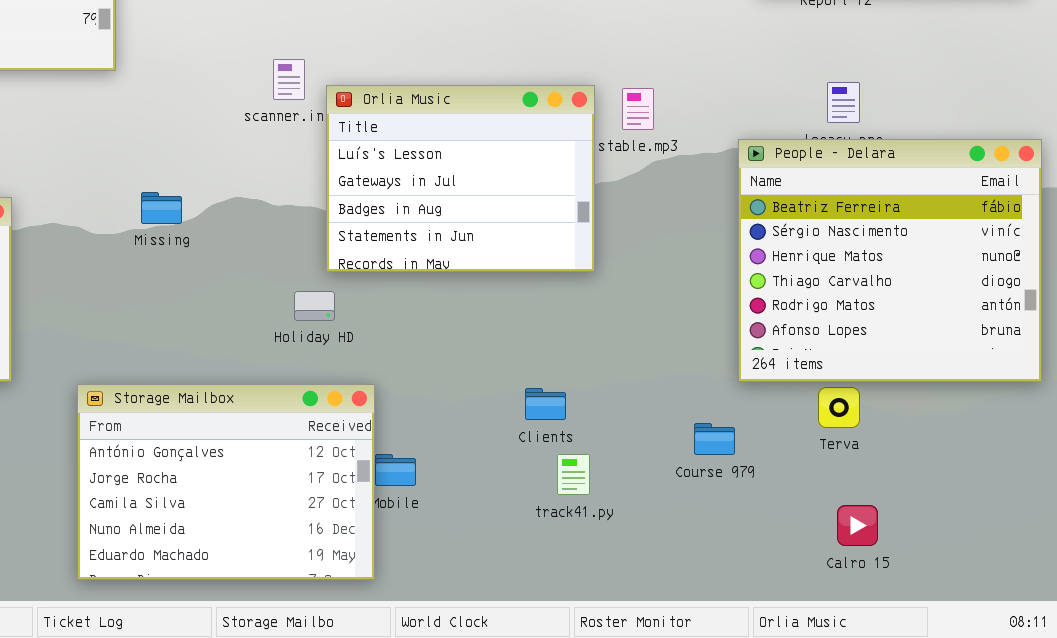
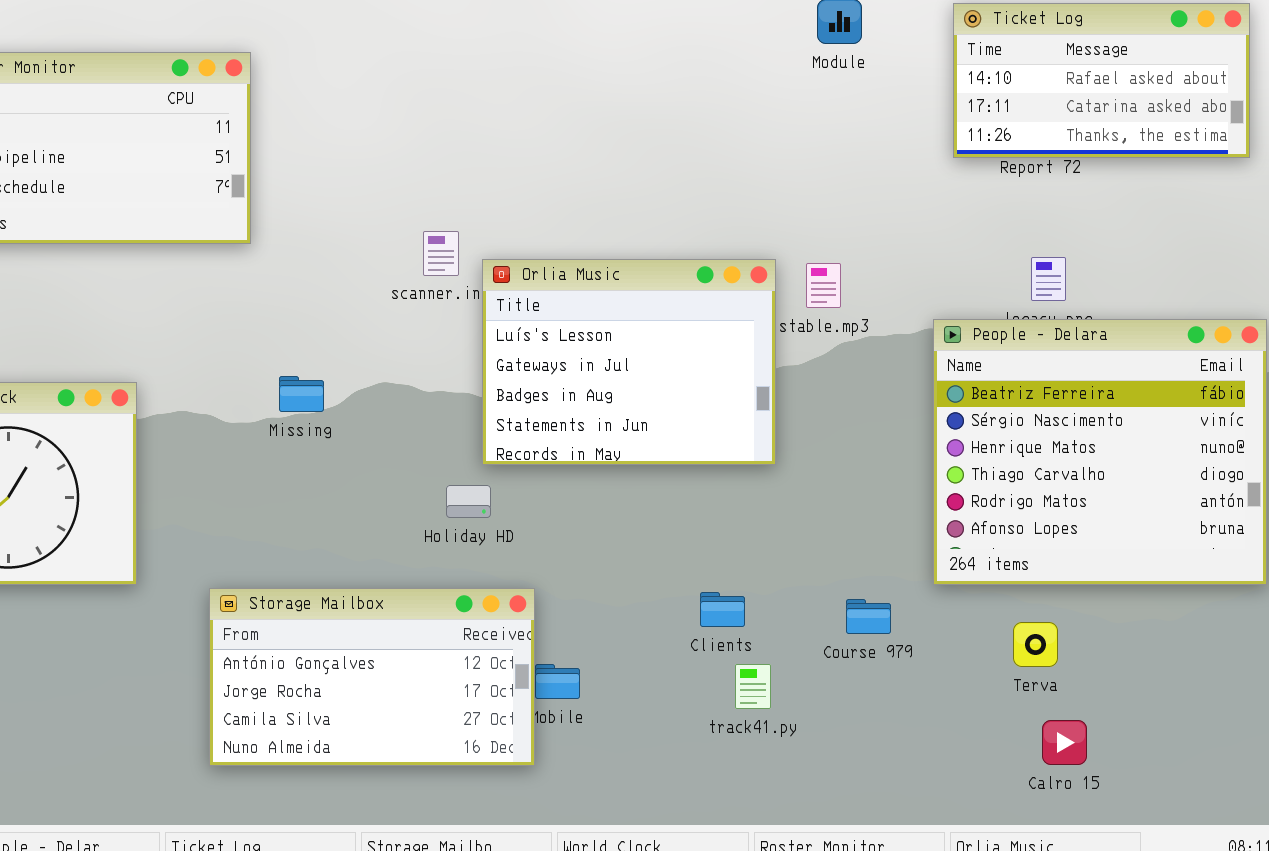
Storage Mailbox: [77,384,375,580] -> [209,588,535,766], resized
Terva: [818,387,860,428] -> [1013,622,1058,667], moved
Course 979: [694,423,735,455] -> [846,599,891,634], moved

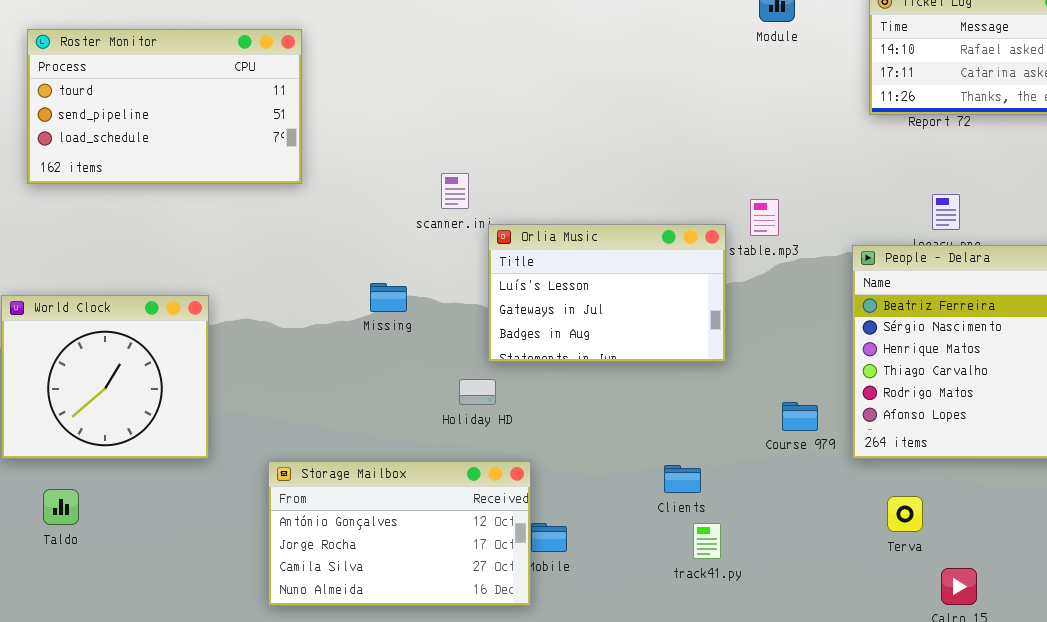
Orlia Music: [482,259,776,465] -> [488,224,726,362], resized
Missing: [279,376,324,412] -> [370,283,407,312], moved
Course 979: [846,599,891,634] -> [782,402,818,431], moved
Terva: [1013,622,1058,667] -> [887,496,923,532], moved

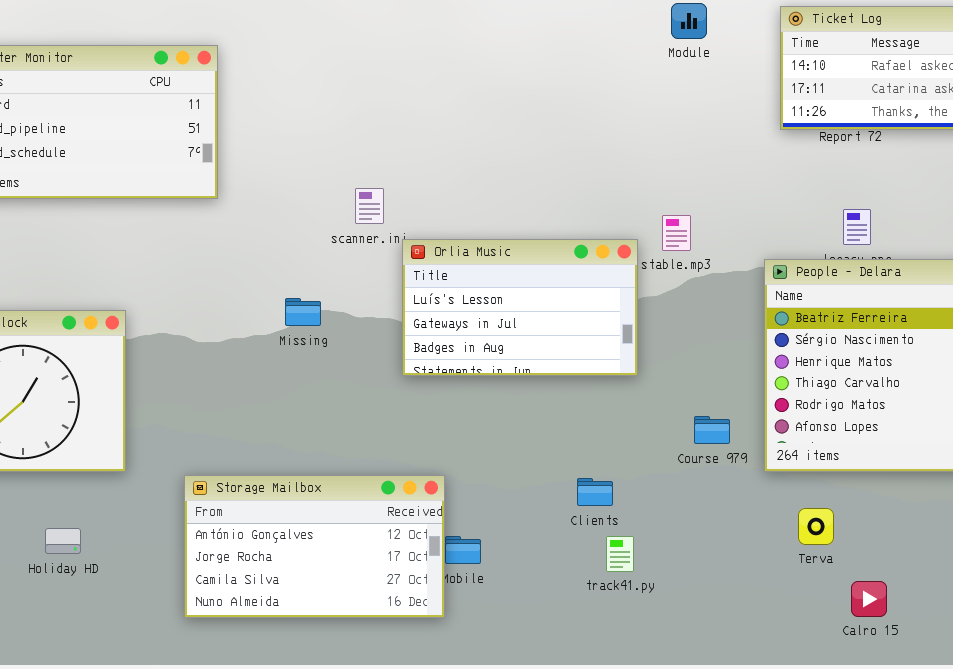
Holiday HD: [459,379,496,405] -> [45,528,81,554], moved

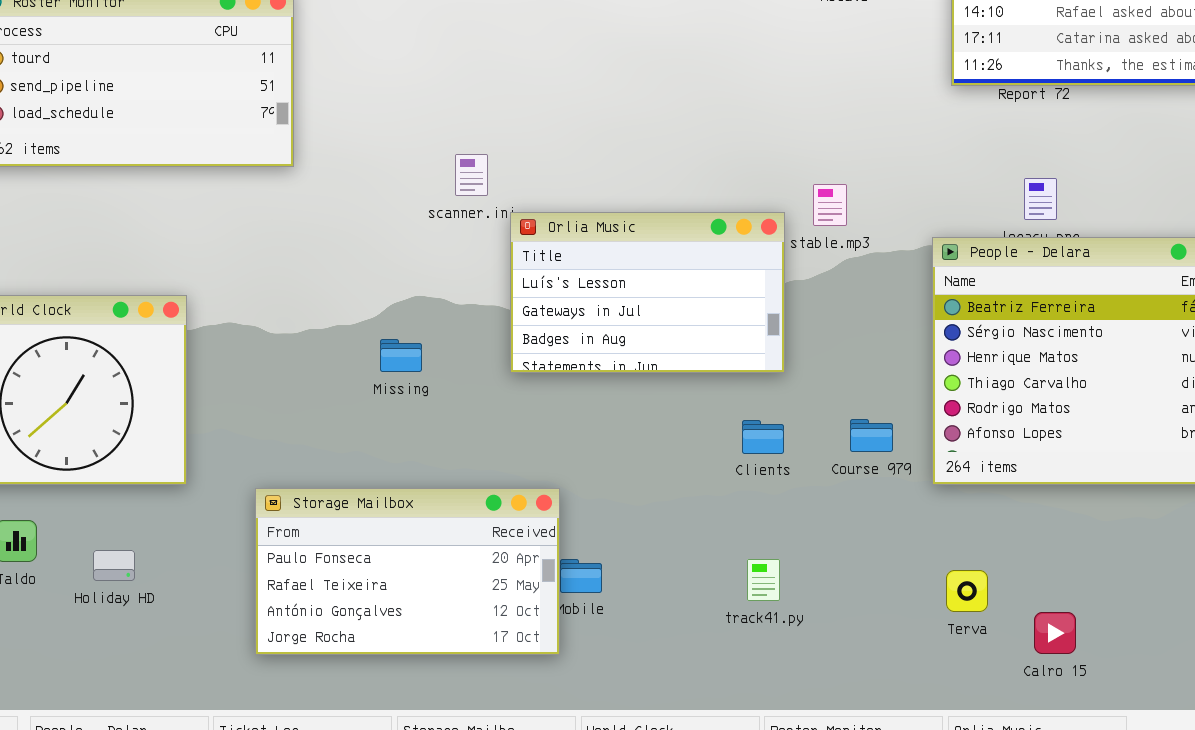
Missing: [285,298,321,326] -> [380,339,422,372], moved
Storage Mailbox: [184,475,445,618] -> [255,488,560,655], scrolled up 2 rows
Clients: [577,478,613,506] -> [742,420,784,454], moved
Terva: [798,508,834,545] -> [946,570,988,612], moved

